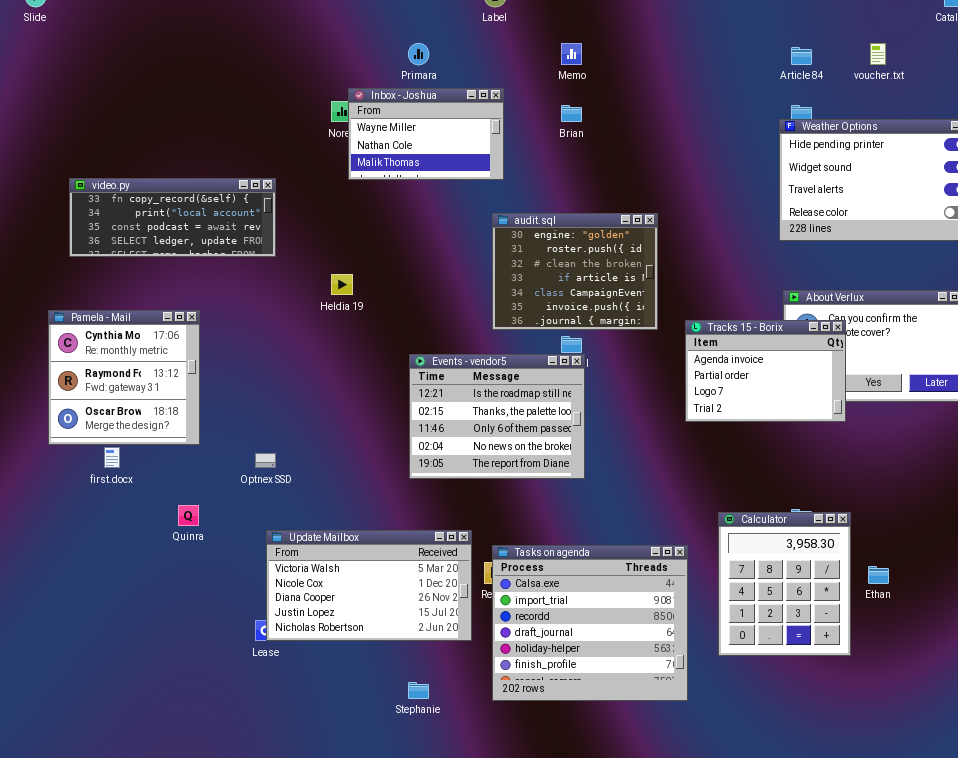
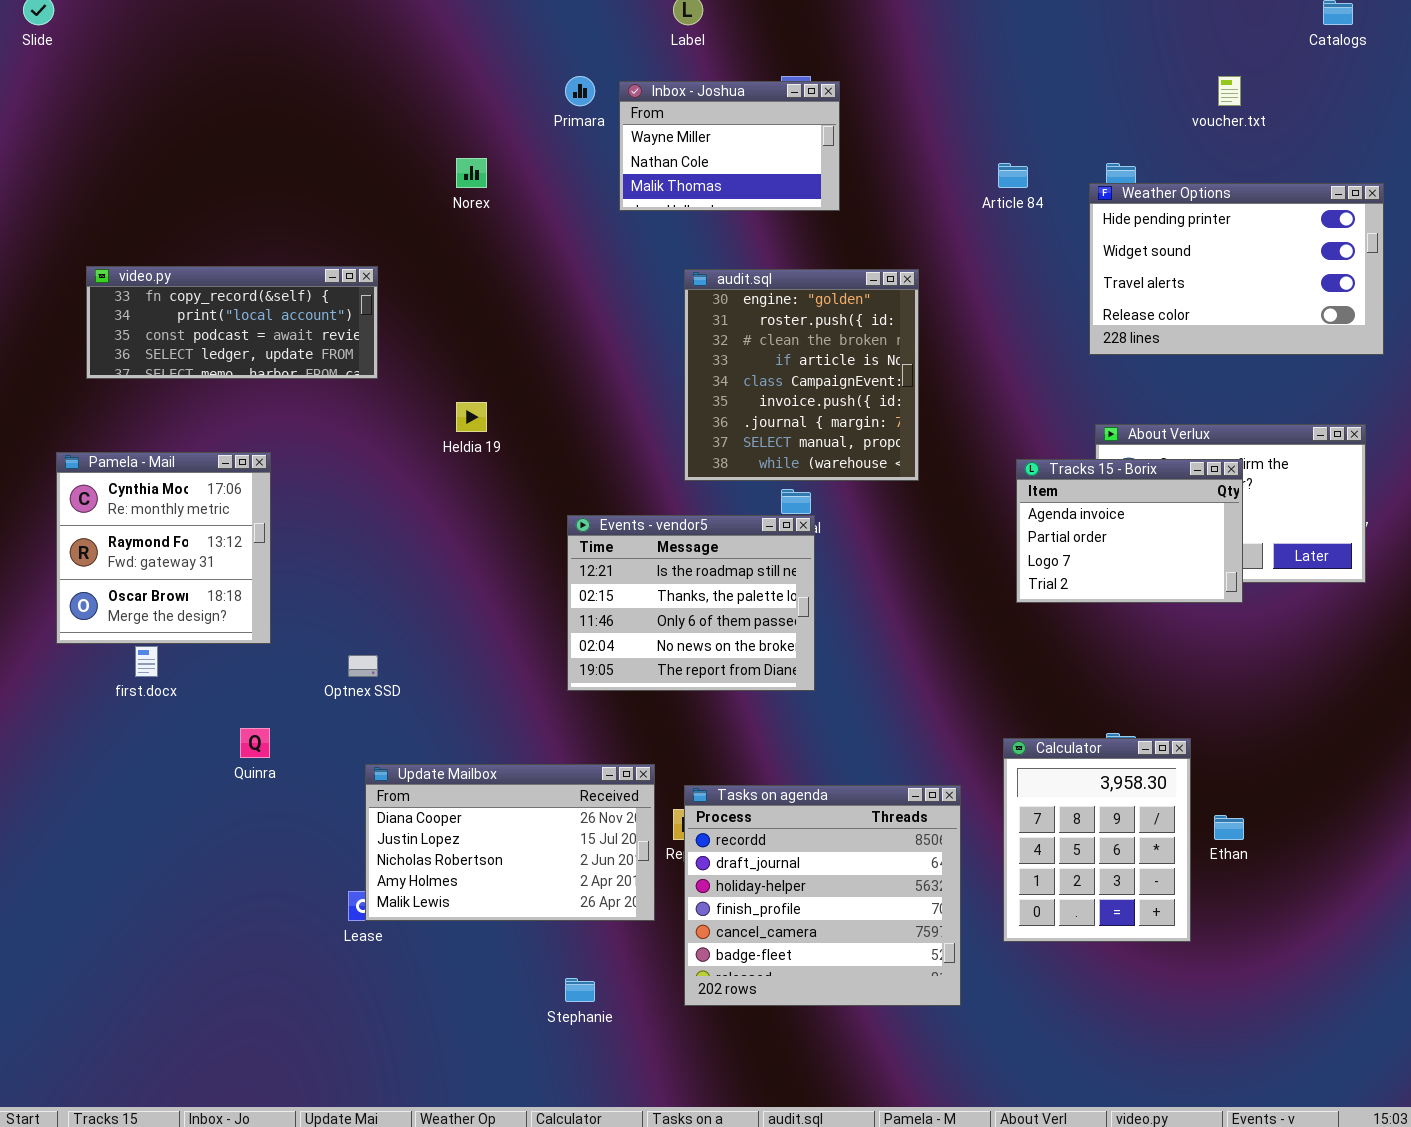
Article 84: [791,47,812,65] -> [998,163,1028,188], moved
Inbox - Joshua: [348,88,504,180] -> [619,81,840,211], moved
audit.sql: [492,213,658,330] -> [684,269,919,481], resized
Tracks 15 - Borix: [685,320,846,422] -> [1016,459,1243,603], moved
Update Mailbox: [266,530,472,641] -> [365,764,655,921], scrolled down 2 rows
Tasks on agenda: [492,545,688,701] -> [684,785,961,1006], scrolled down 2 rows

